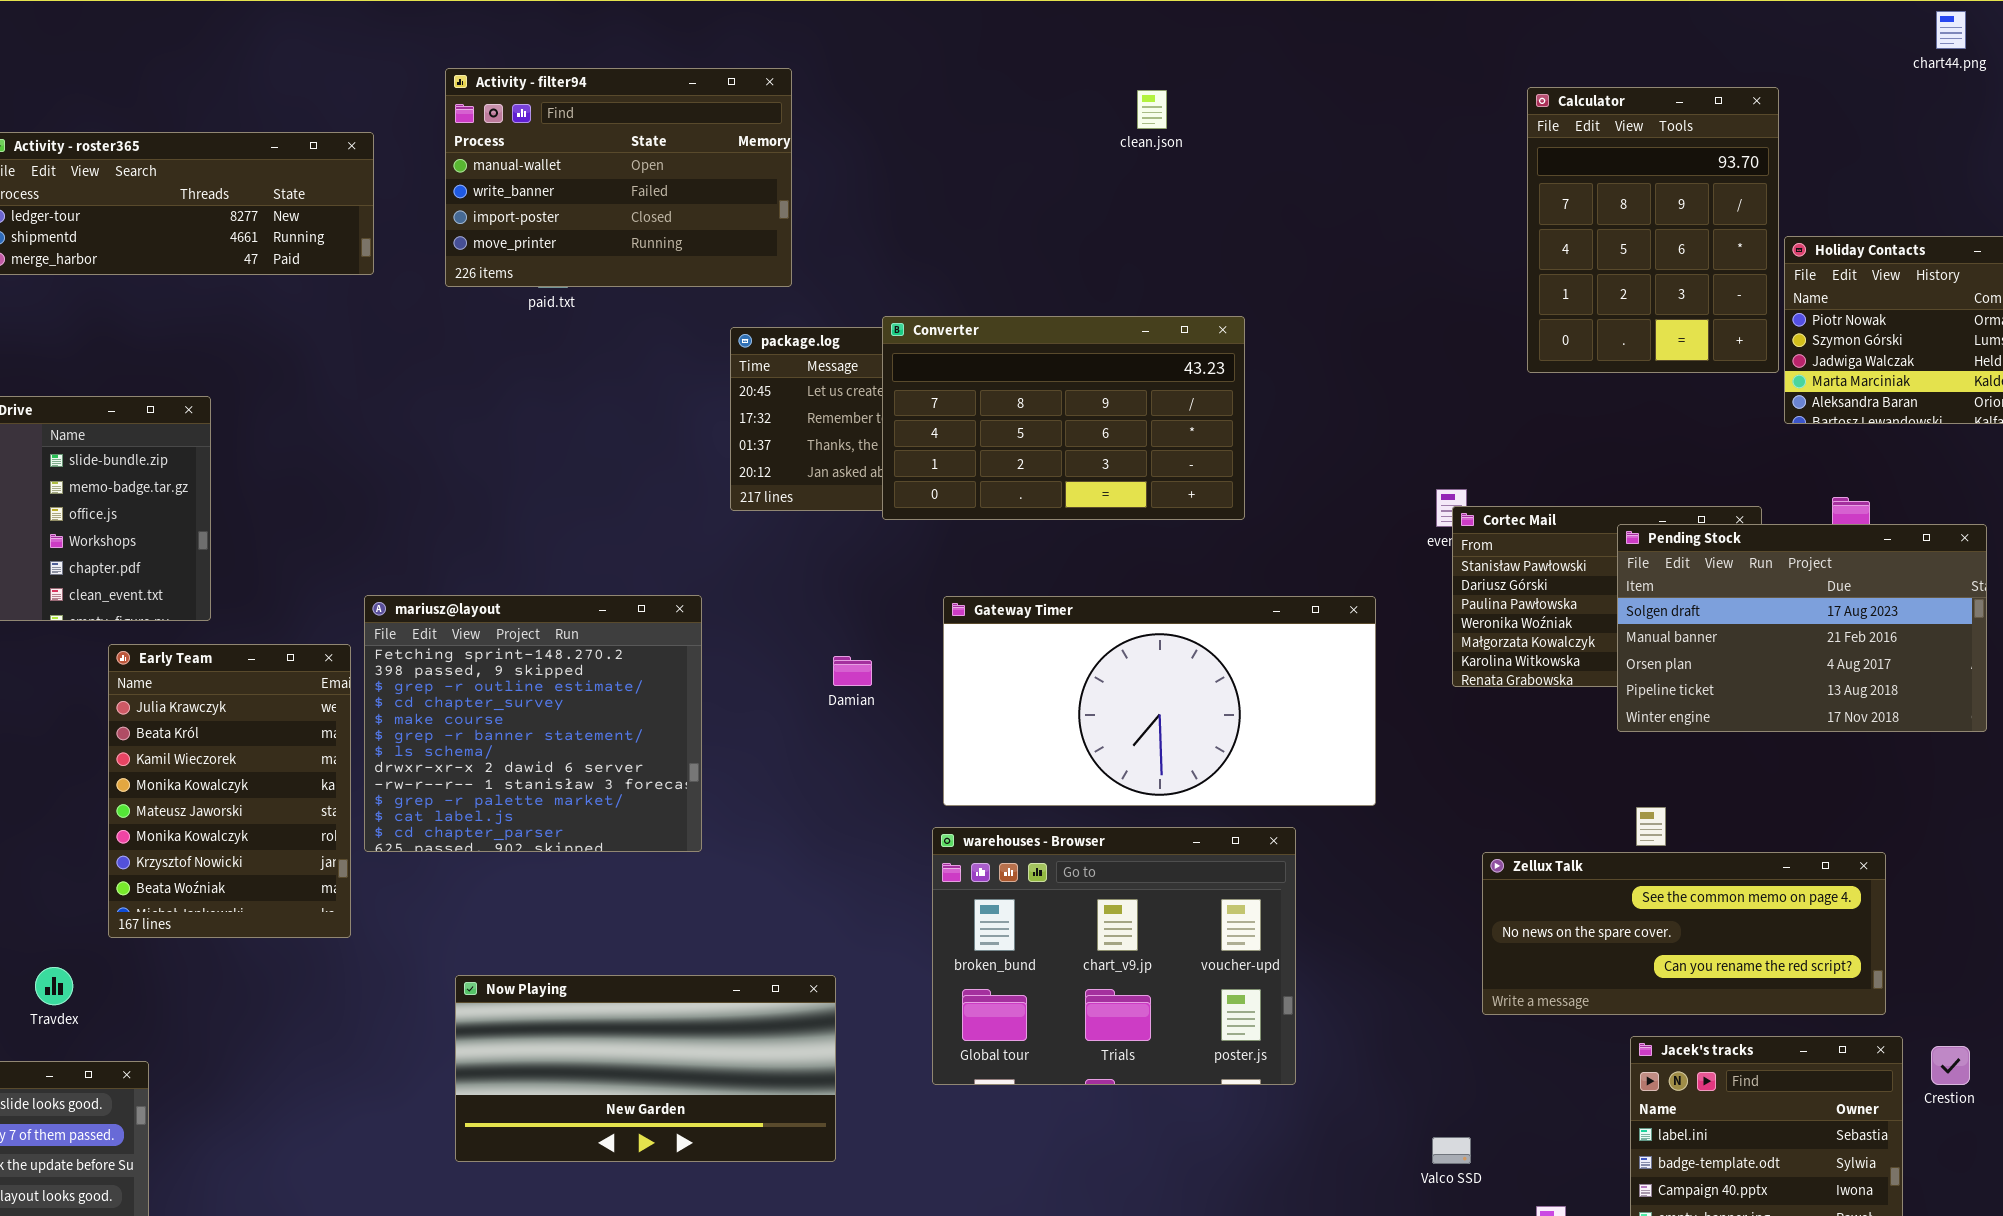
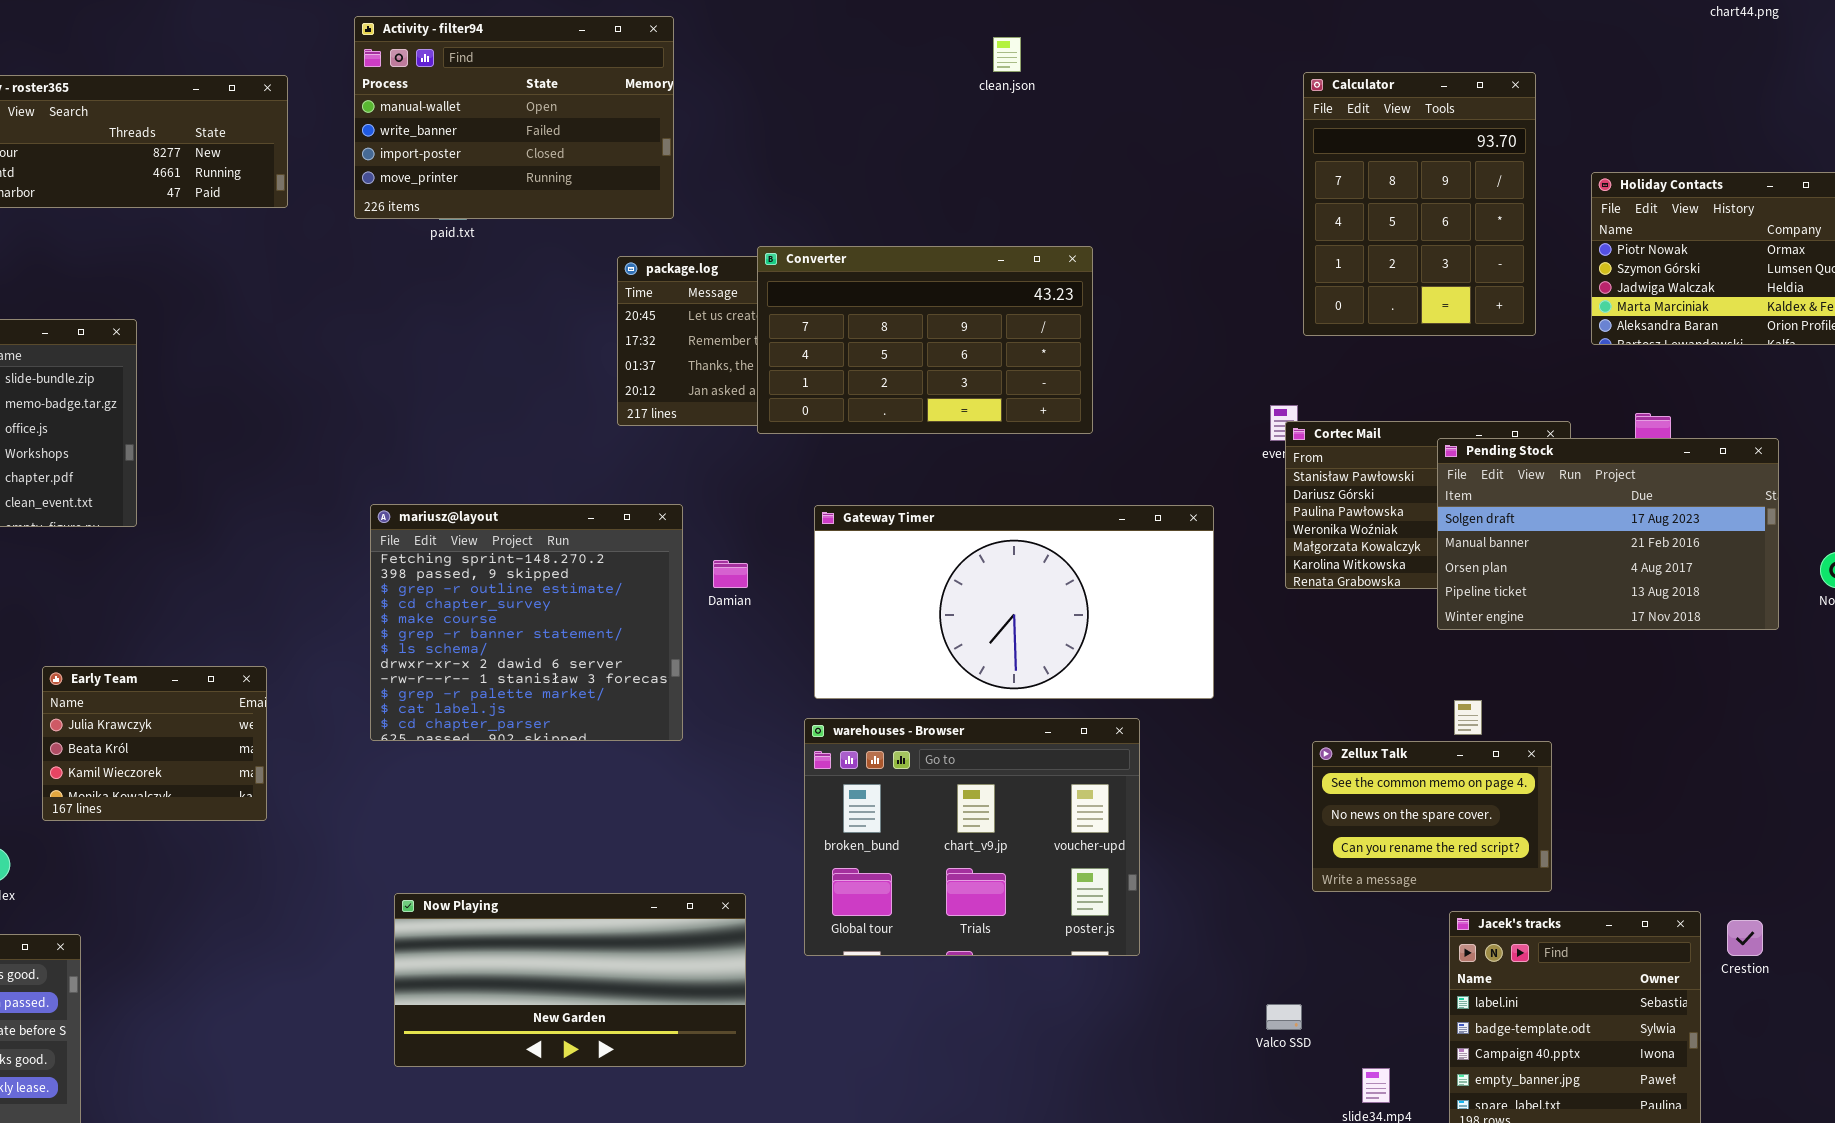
Calculator: [1527,87,1779,373] -> [1303,72,1536,336], moved
mariusz@layout: [364,595,702,852] -> [370,504,683,741], moved
Early Team: [108,644,351,938] -> [42,666,267,821], resized
Zellux Talk: [1482,852,1886,1015] -> [1312,741,1552,892], resized
Now Playing: [455,975,836,1162] -> [394,893,746,1067], moved

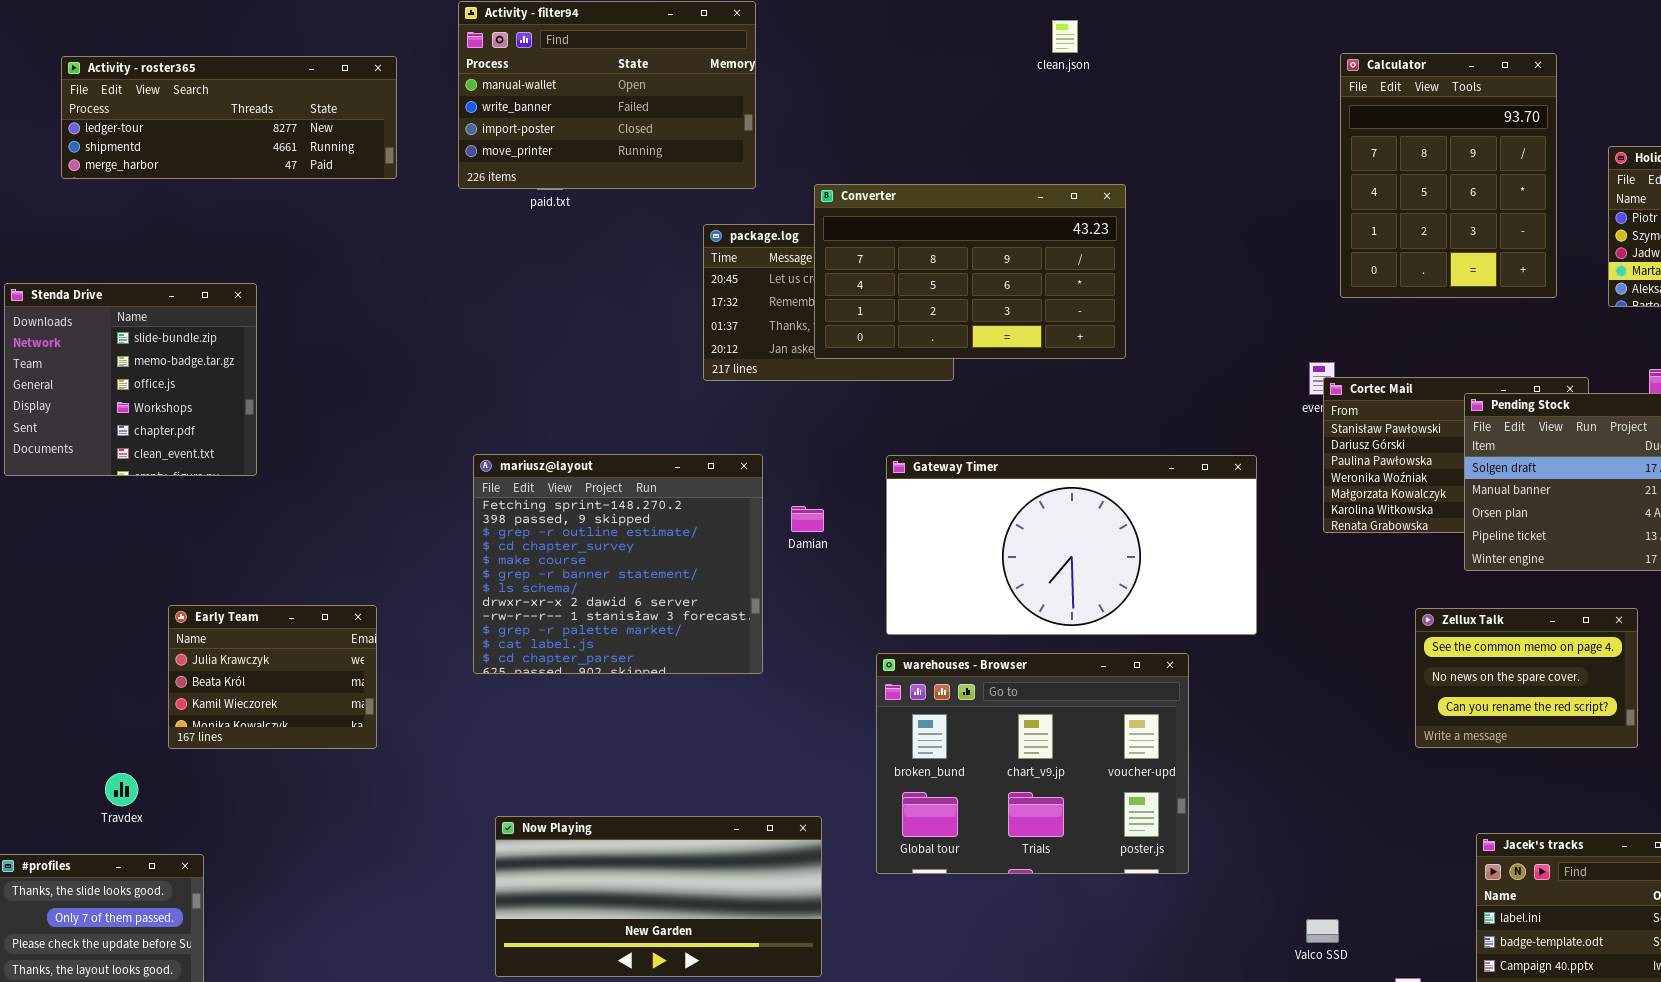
Converter: [757,246,1093,434] -> [814,184,1126,359], moved
Zellux Talk: [1312,741,1552,892] -> [1415,608,1638,748], moved

